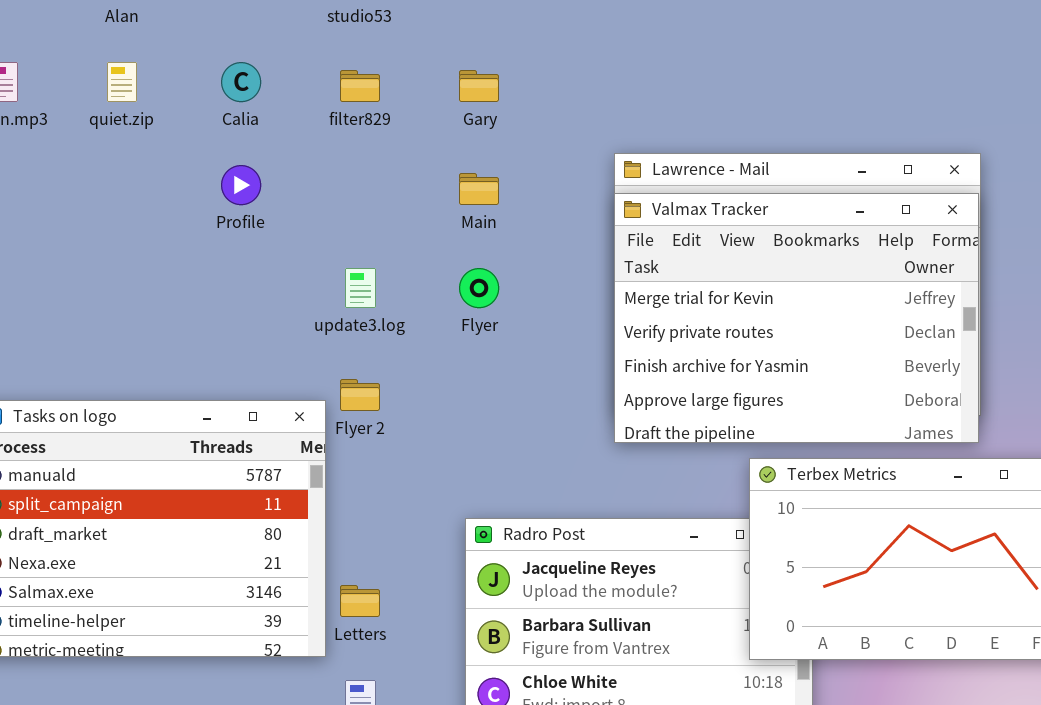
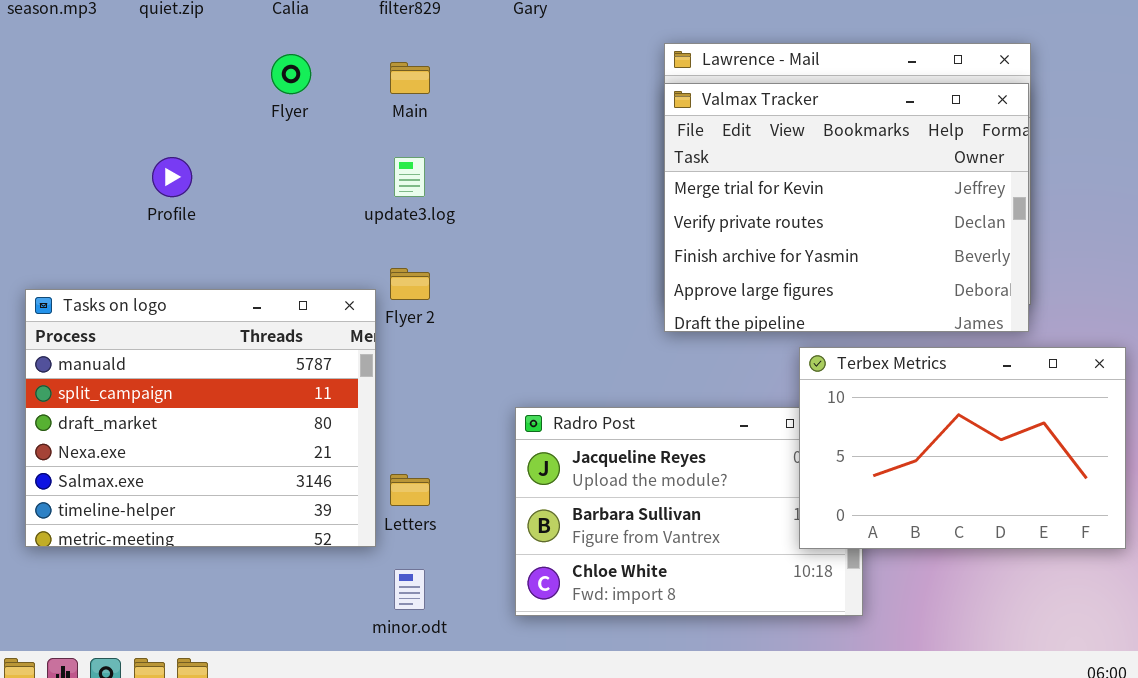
Profile: [221,165,261,205] -> [152,157,192,197], moved
Main: [459,173,499,205] -> [390,62,430,94], moved
Flyer: [459,268,499,308] -> [271,54,311,94], moved

